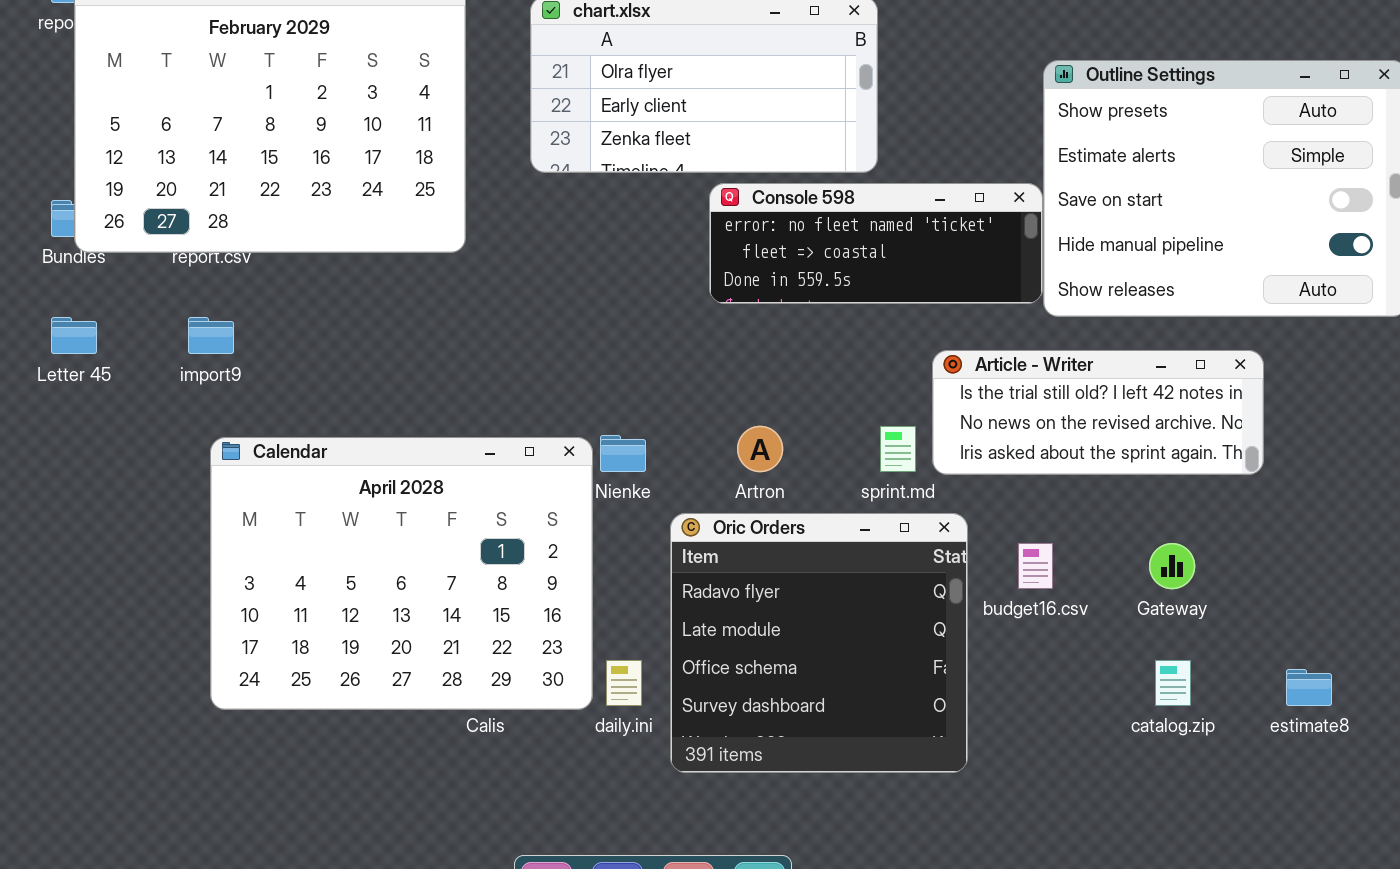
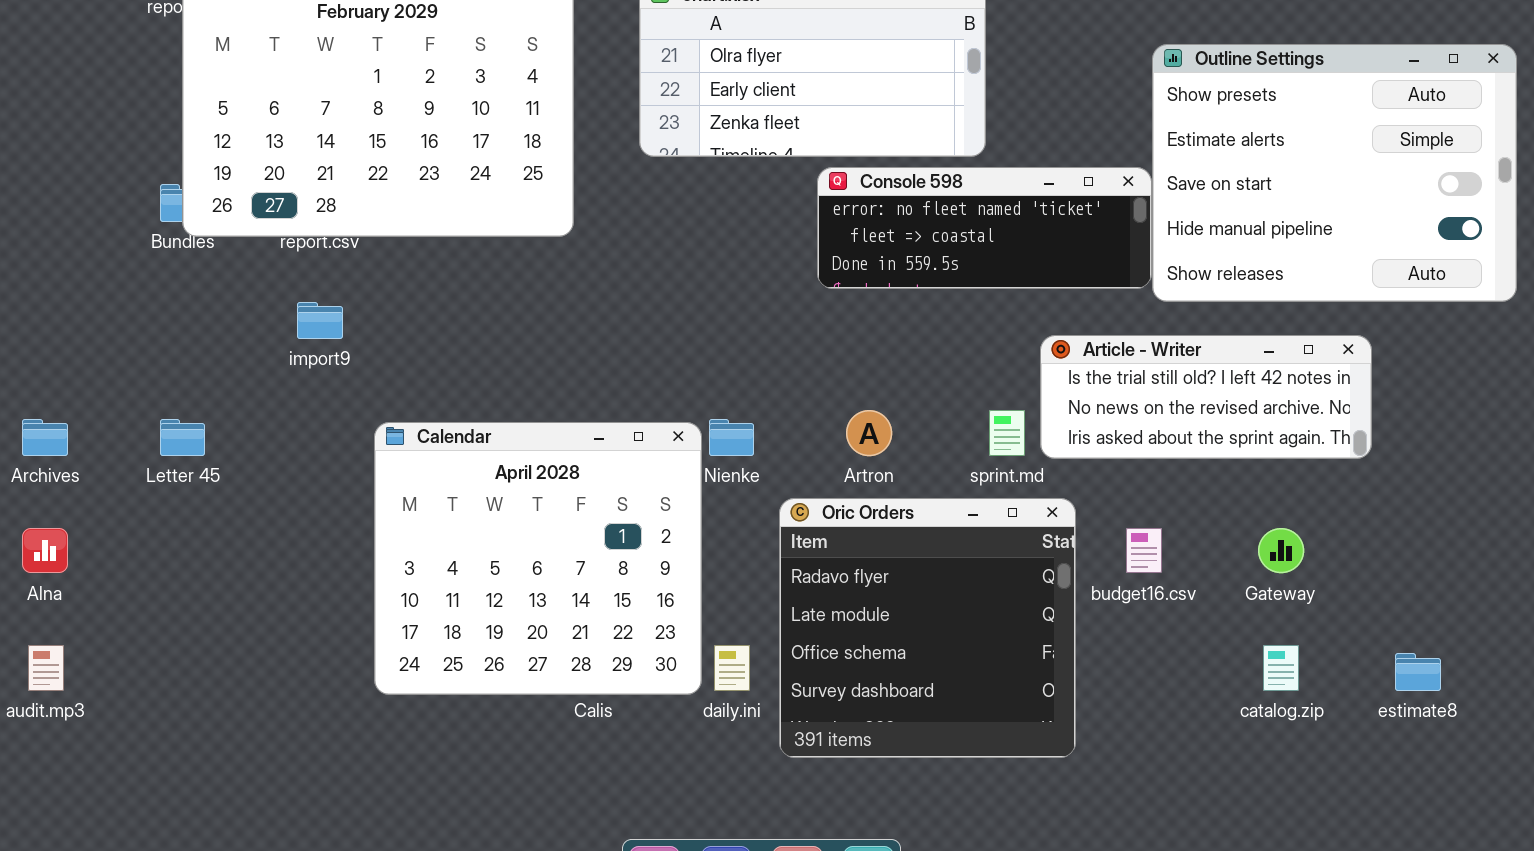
Letter 45: [51,317,97,354] -> [160,419,205,456], moved
Calendar: [210,437,593,710] -> [374,422,702,695], resized

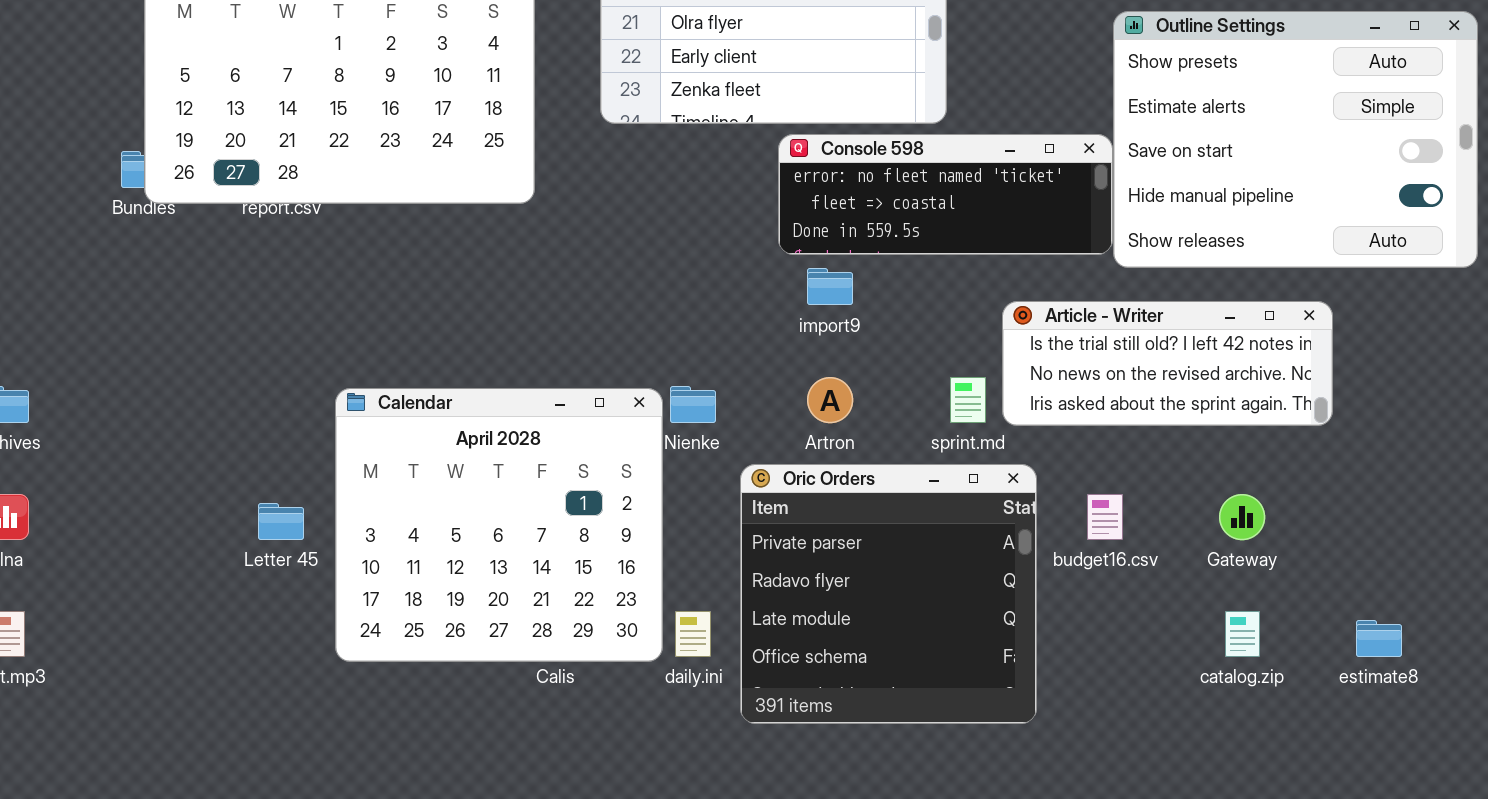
import9: [297,302,343,339] -> [807,268,853,305], moved
Letter 45: [160,419,205,456] -> [258,503,304,540], moved
Oric Orders: [779,498,1076,758] -> [740,464,1037,724], scrolled up 1 row

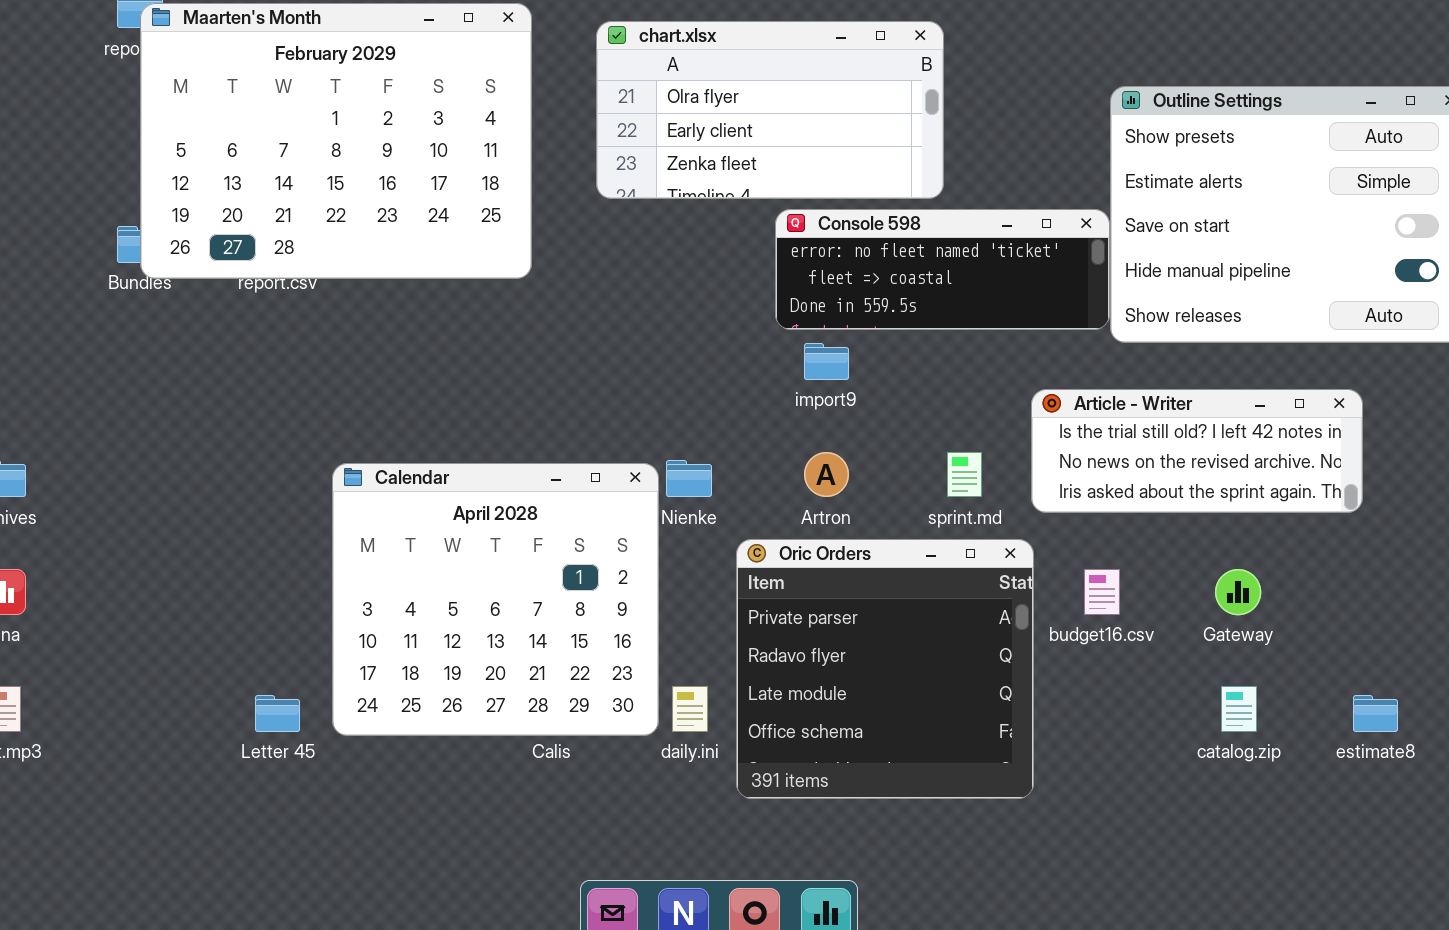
Article - Writer: [1002,301,1333,426] -> [1031,389,1363,513], moved
Letter 45: [258,503,304,540] -> [255,695,300,732], moved

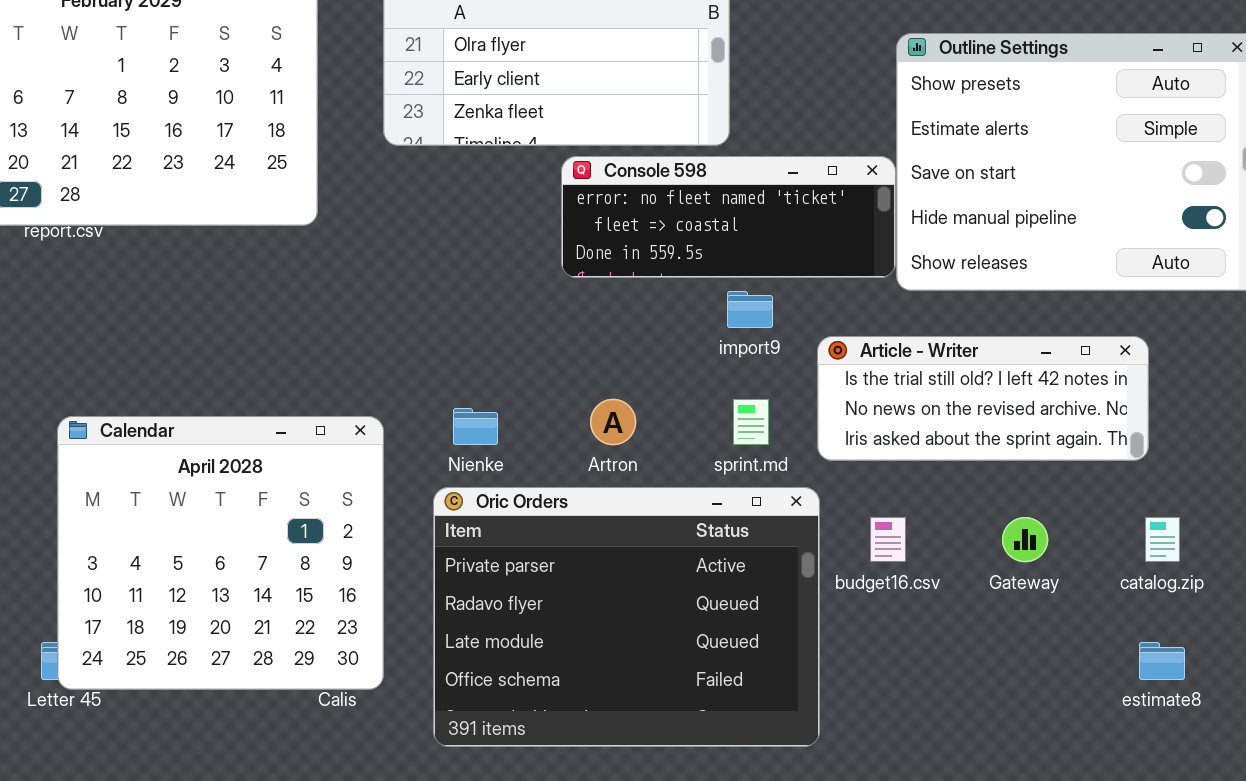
import9: [804,343,849,380] -> [727,291,773,328], moved
Calendar: [332,463,659,736] -> [57,416,384,690], moved
Oric Orders: [736,539,1034,799] -> [433,487,820,747], resized
catalog.zip: [1221,686,1257,732] -> [1145,517,1180,562], moved

